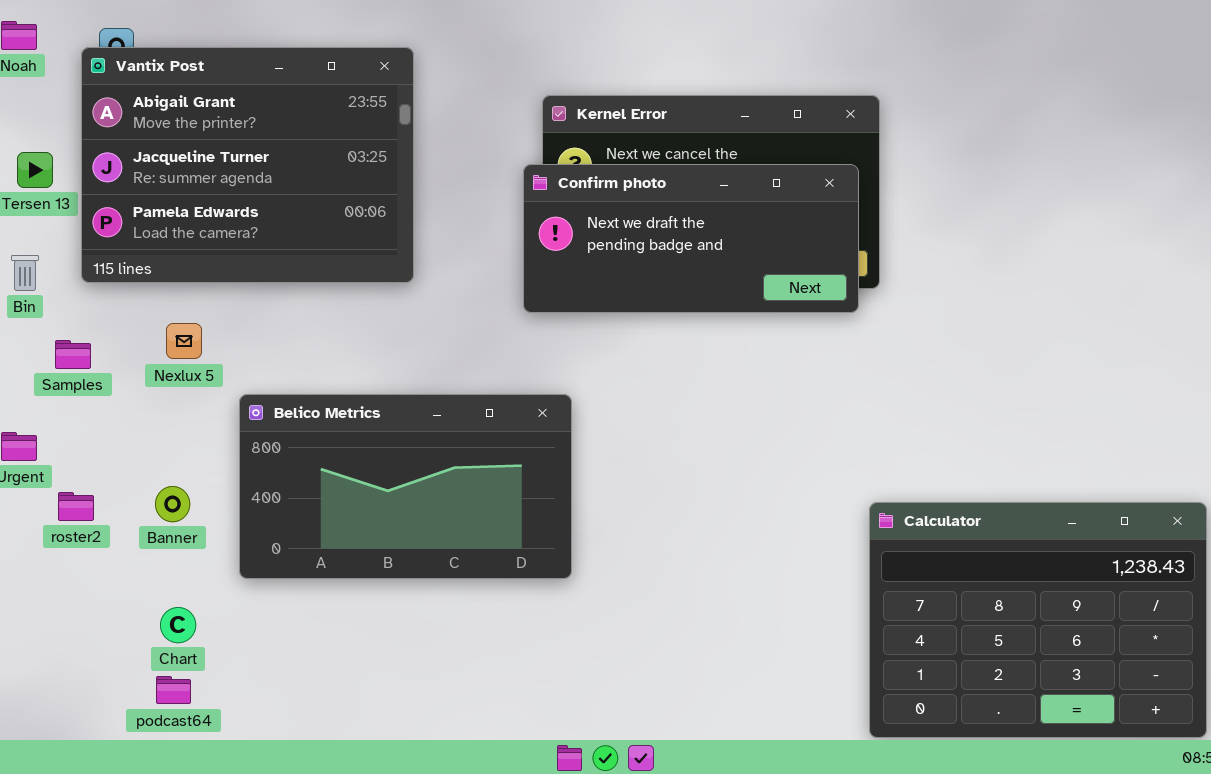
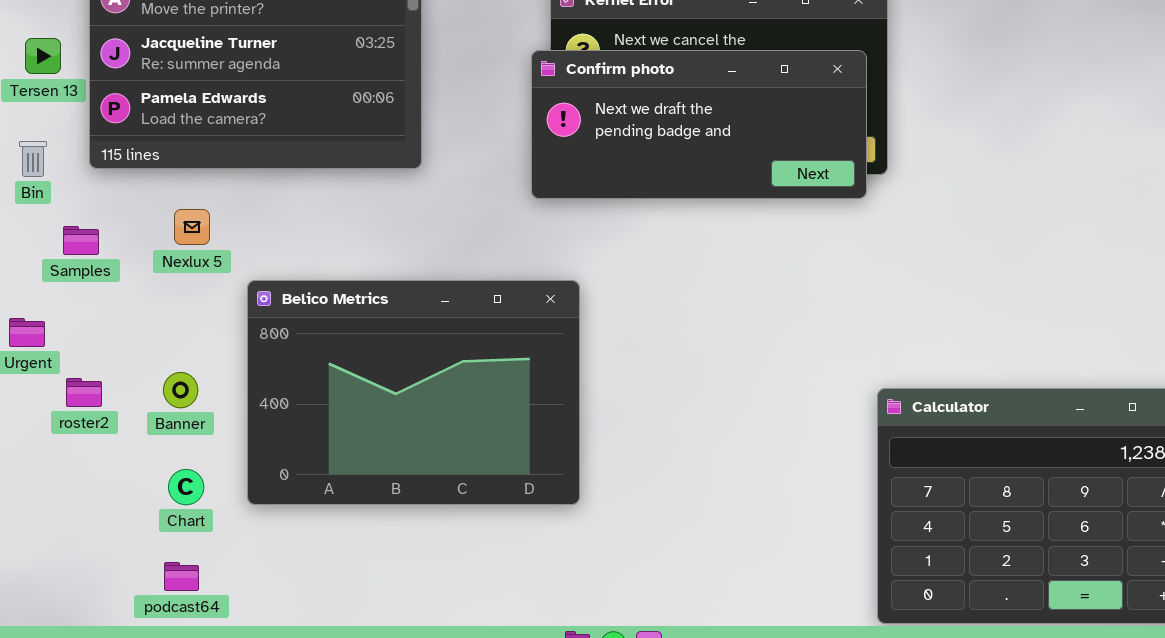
Belico Metrics: [239,394,572,579] -> [247,280,580,505], resized
Chart: [160,607,196,643] -> [168,469,204,505], moved

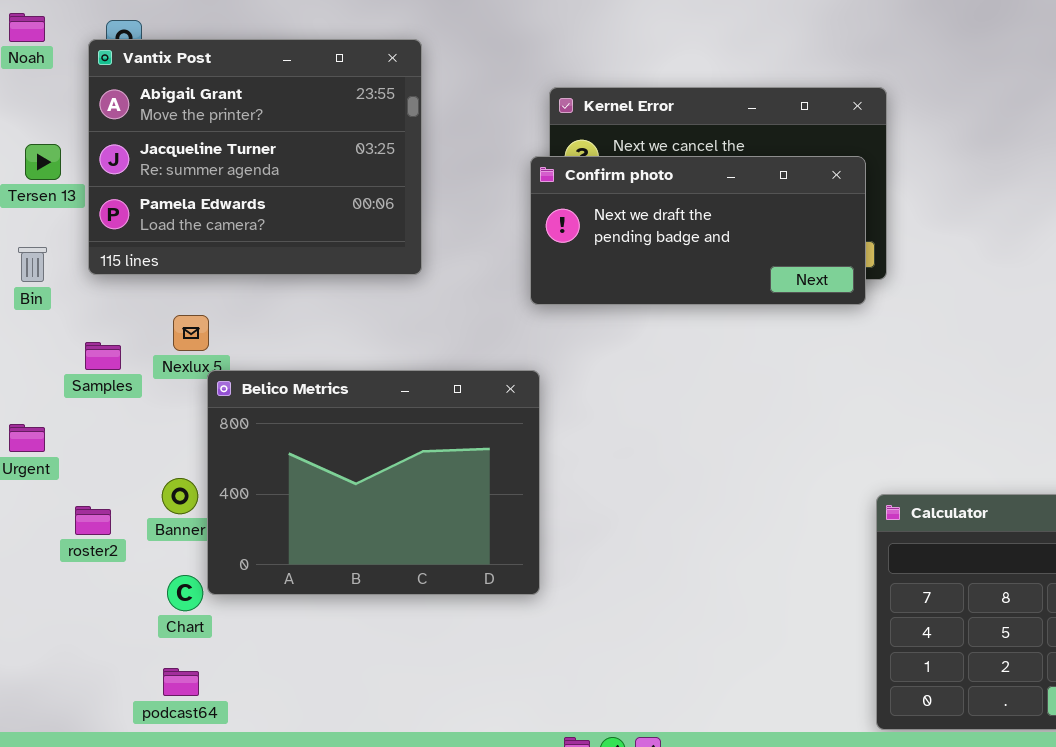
Samples: [63,226,99,255] -> [85,342,121,370], moved
Belico Metrics: [247,280,580,505] -> [207,370,540,595], moved
roster2: [66,378,102,407] -> [75,506,111,535], moved

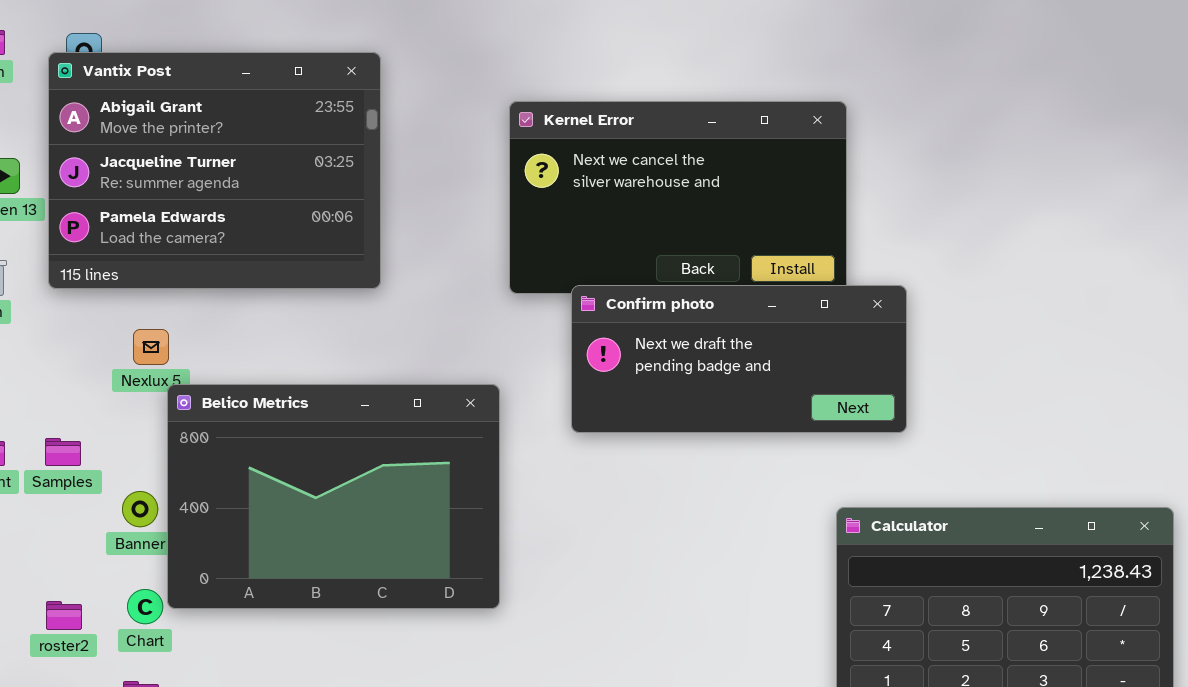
Confirm photo: [530,156,866,305] -> [571,285,907,433], moved
Samples: [85,342,121,370] -> [45,438,81,466], moved
roster2: [75,506,111,535] -> [46,601,82,630], moved

